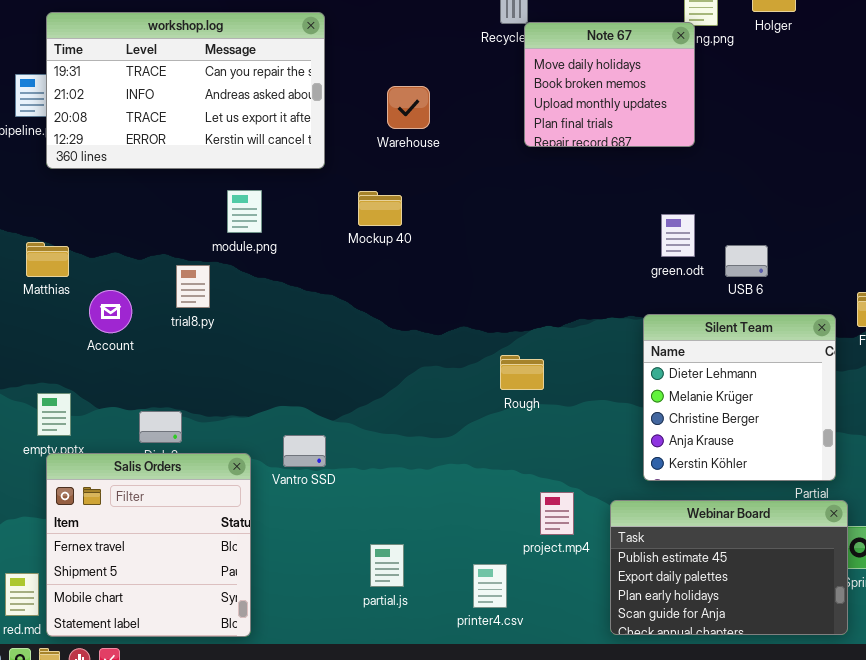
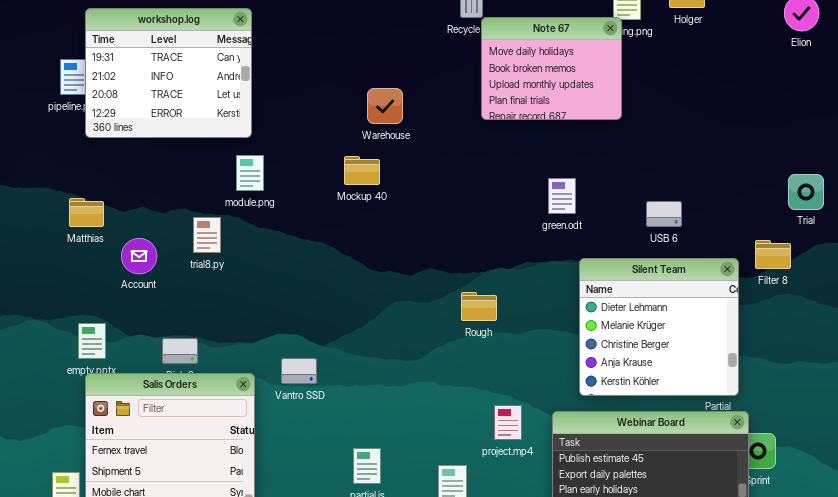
workshop.log: [46,12,325,169] -> [85,8,252,138], resized
Warehouse: [387,86,430,129] -> [367,88,403,124], moved
green.odt: [661,214,695,257] -> [548,178,576,214], moved

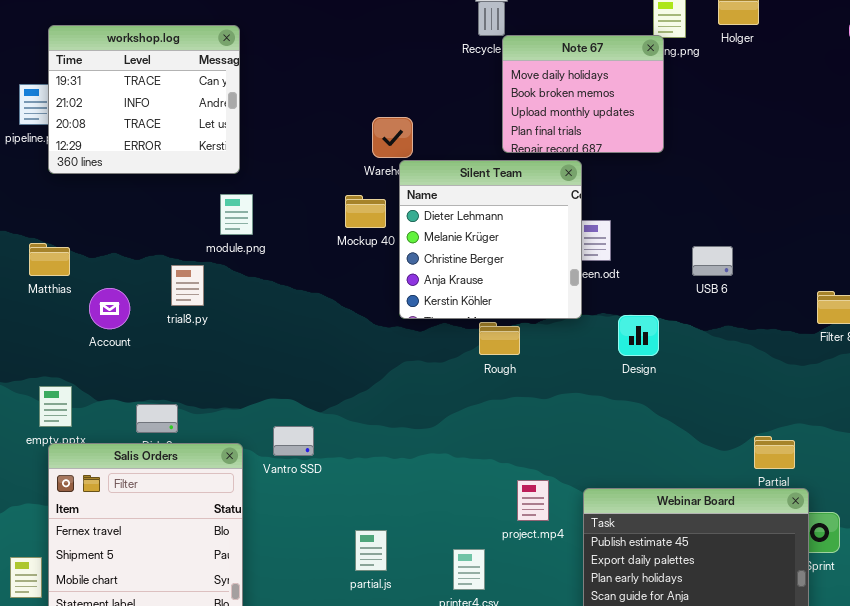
Silent Team: [579,258,739,396] -> [399,160,582,319], moved
Rough: [461,292,497,321] -> [479,322,520,355], moved

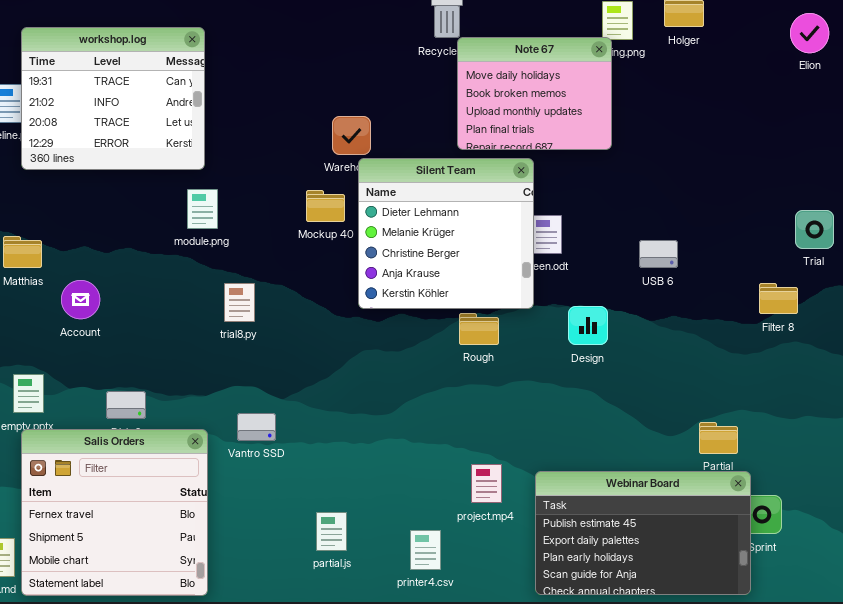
trial8.py: [171,265,204,306] -> [224,283,255,322], moved
Rough: [479,322,520,355] -> [459,313,499,345], moved

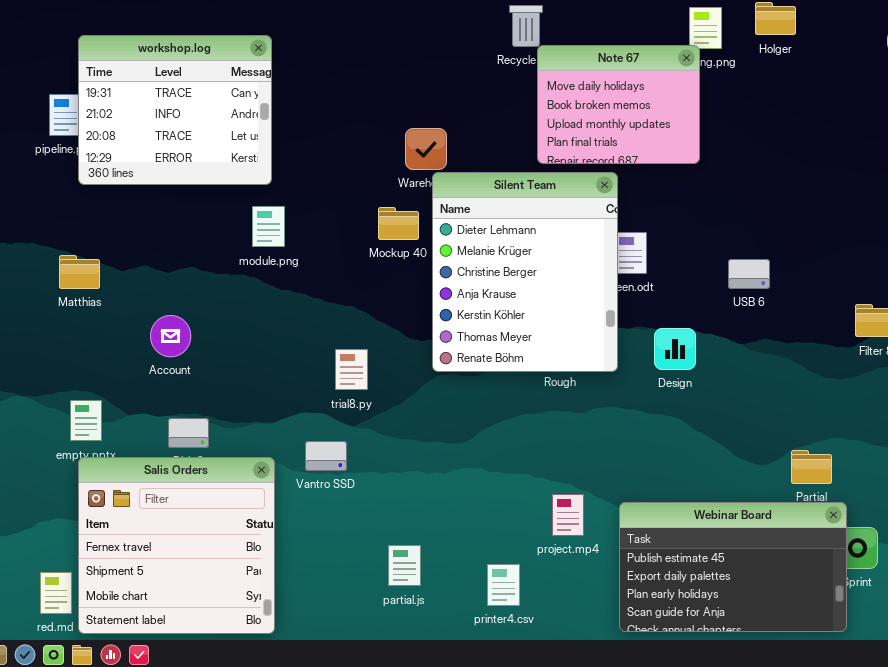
Silent Team: [358,158,534,309] -> [432,172,618,372], resized
Account: [61,280,100,319] -> [150,315,191,357], moved
trial8.py: [224,283,255,322] -> [335,349,368,390], moved

